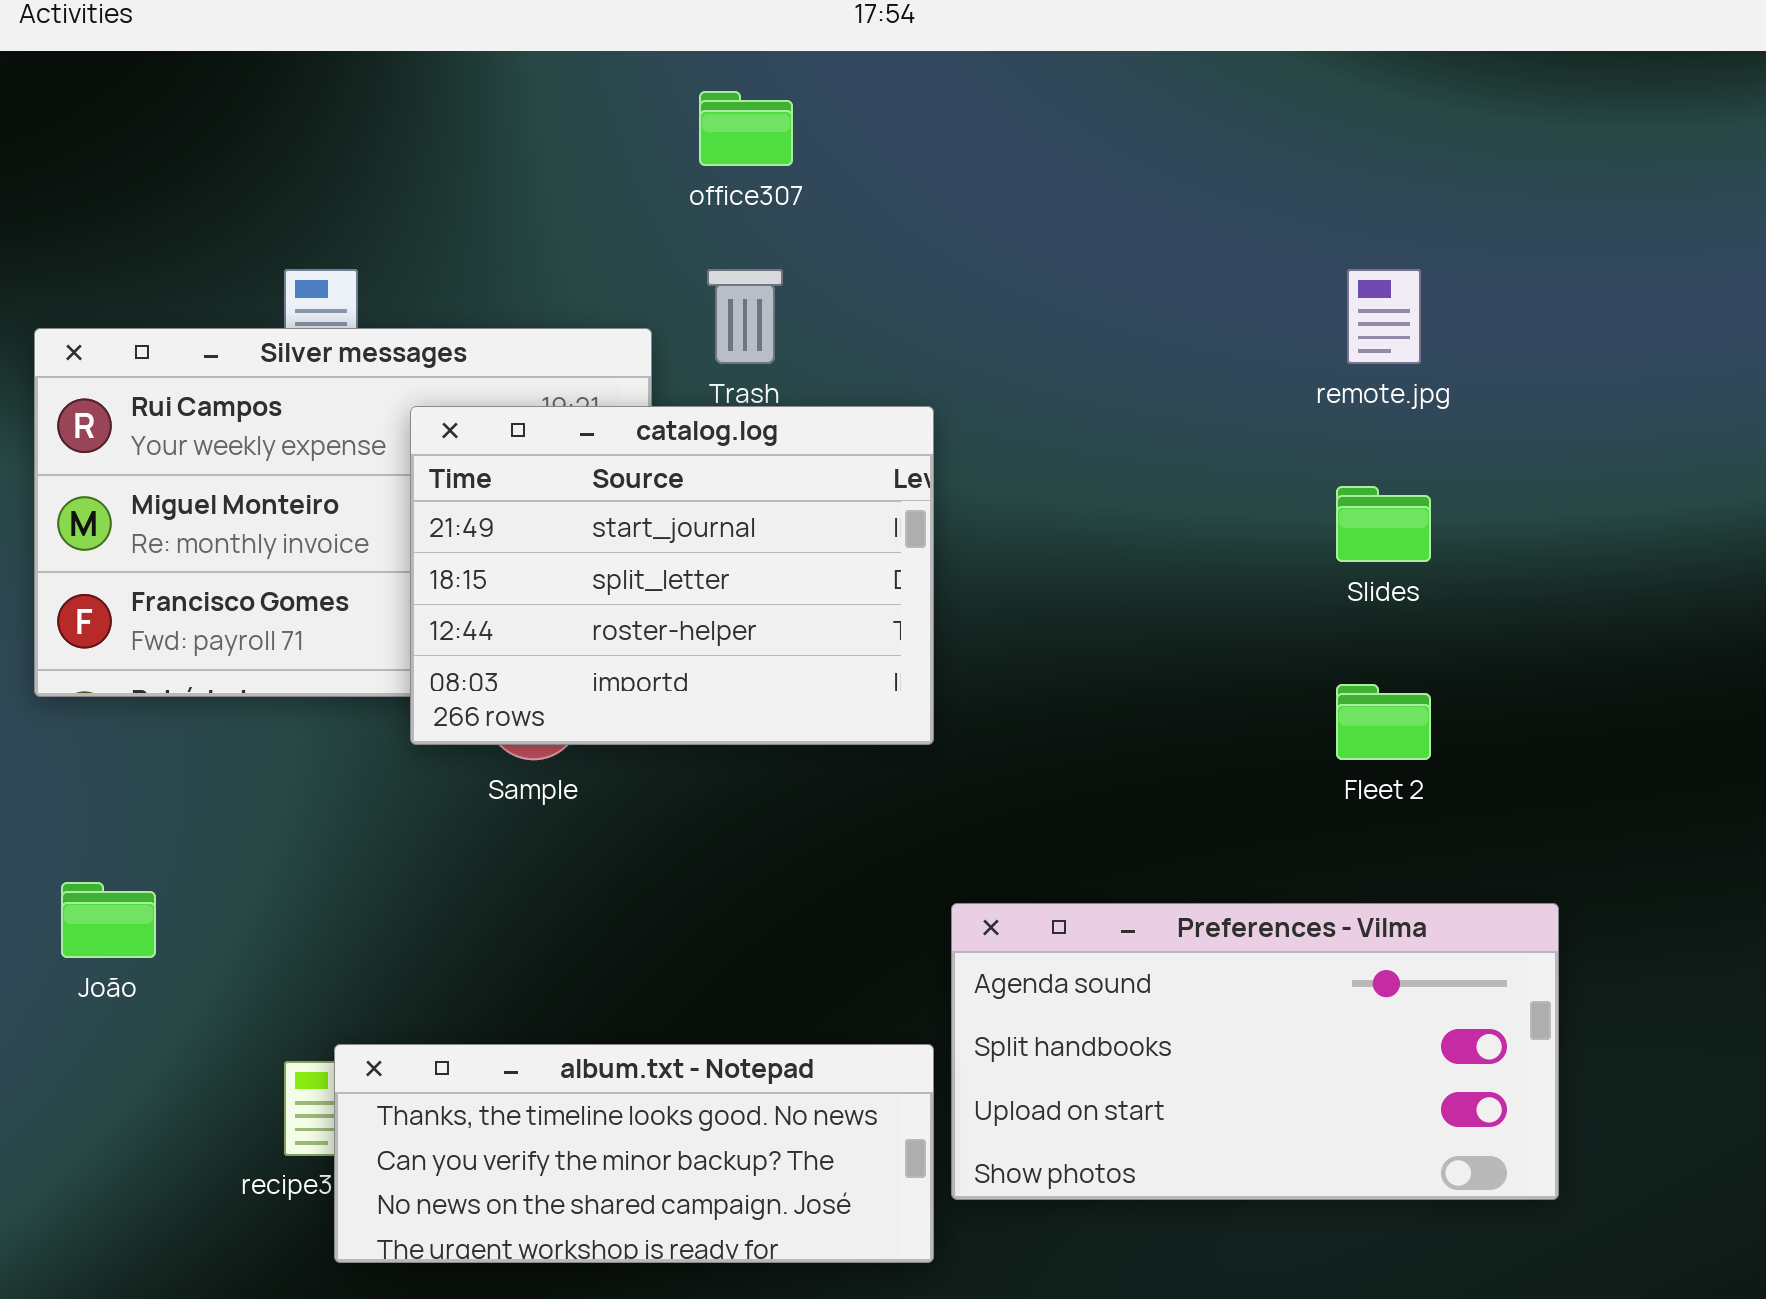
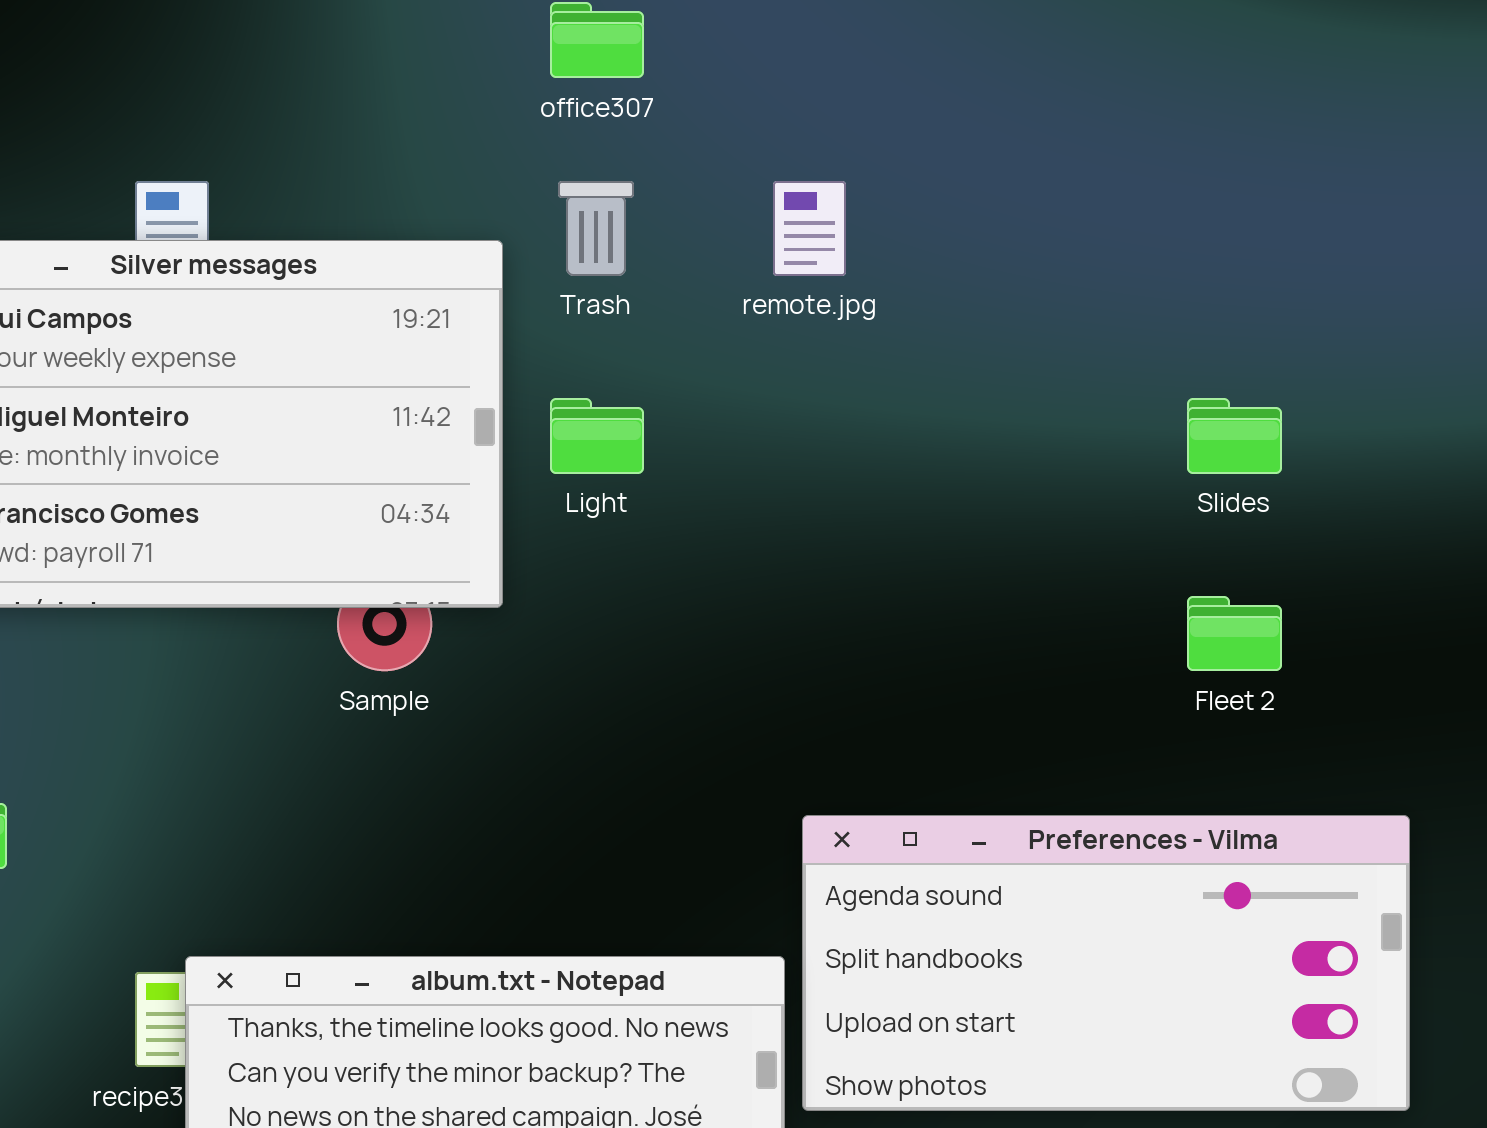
remote.jpg: [1347,269,1421,364] -> [773,181,846,276], moved
catalog.log: [410,406,934,745] -> none, closed

